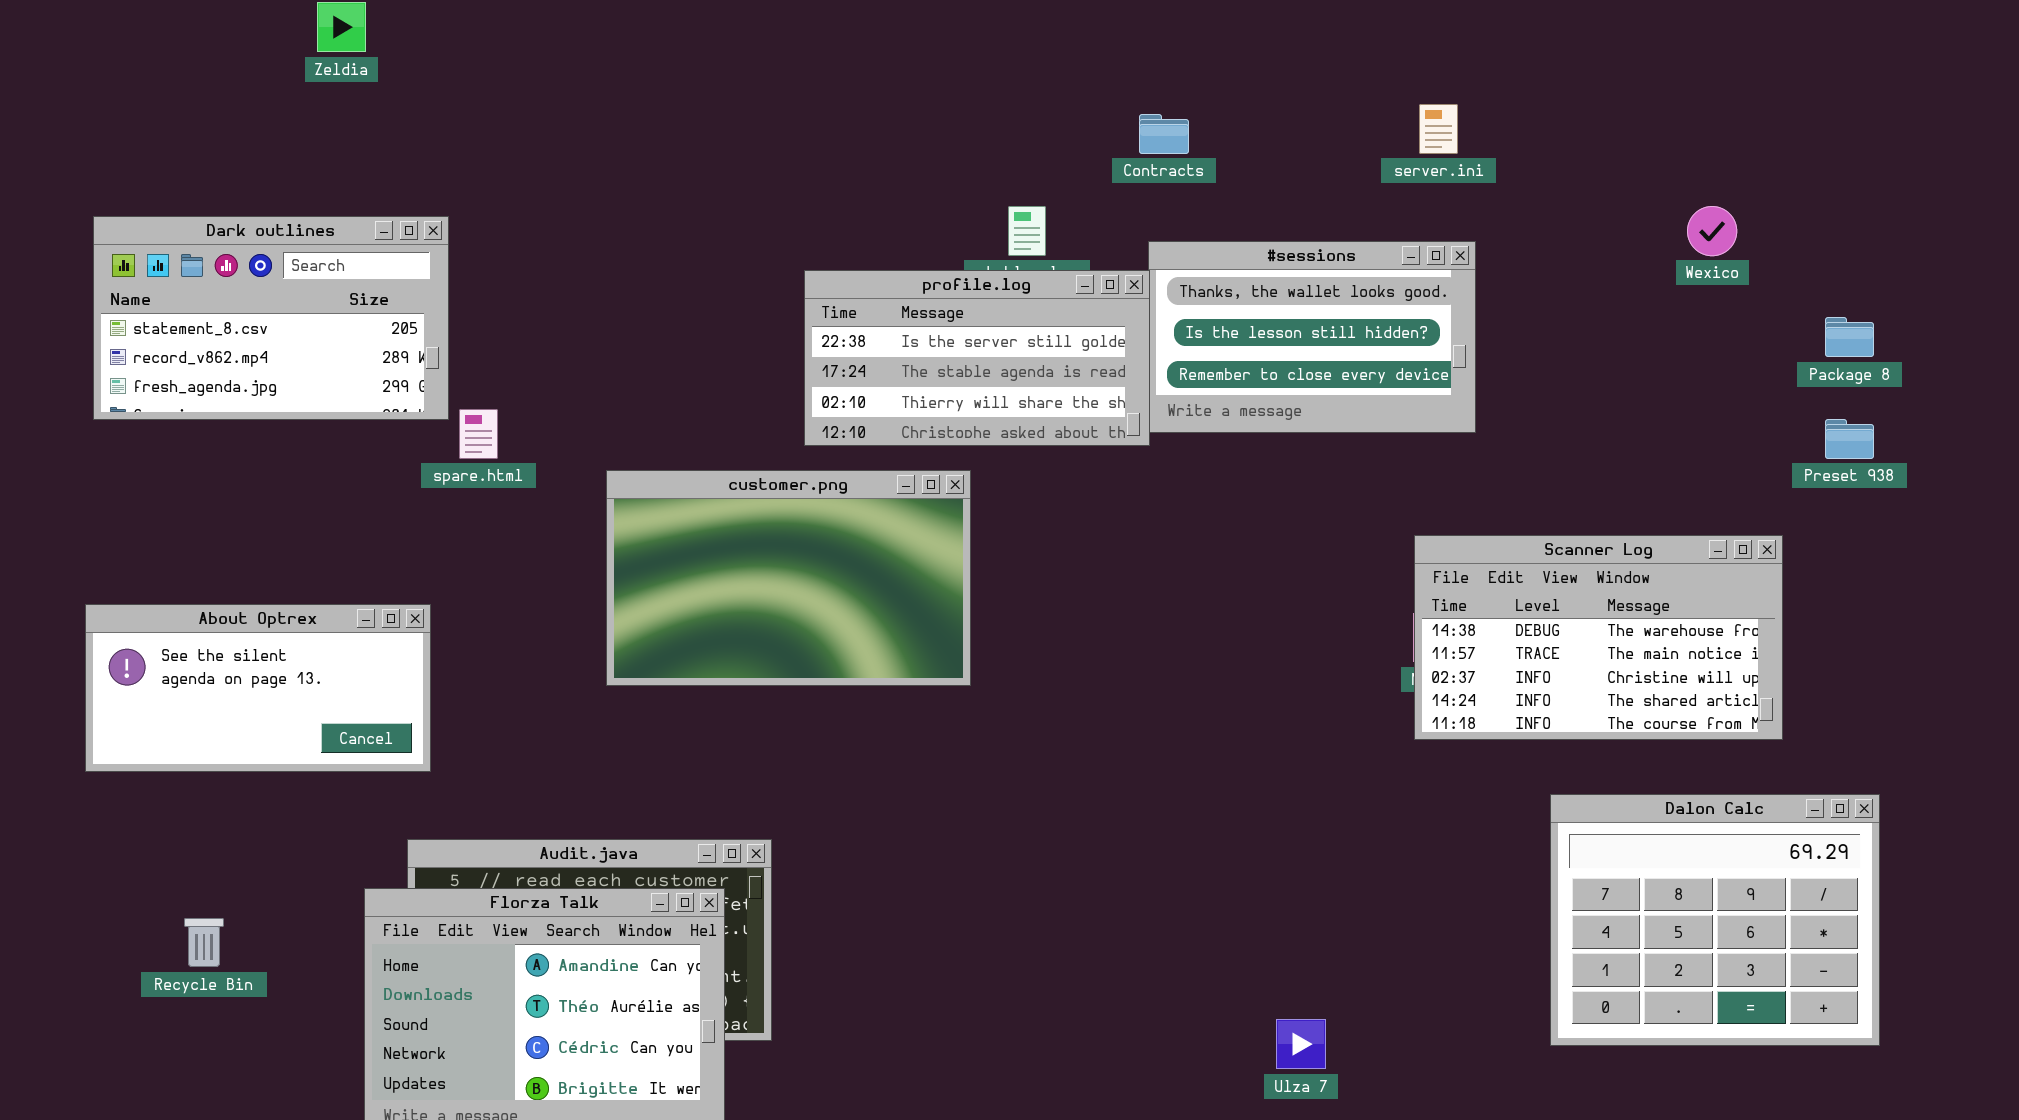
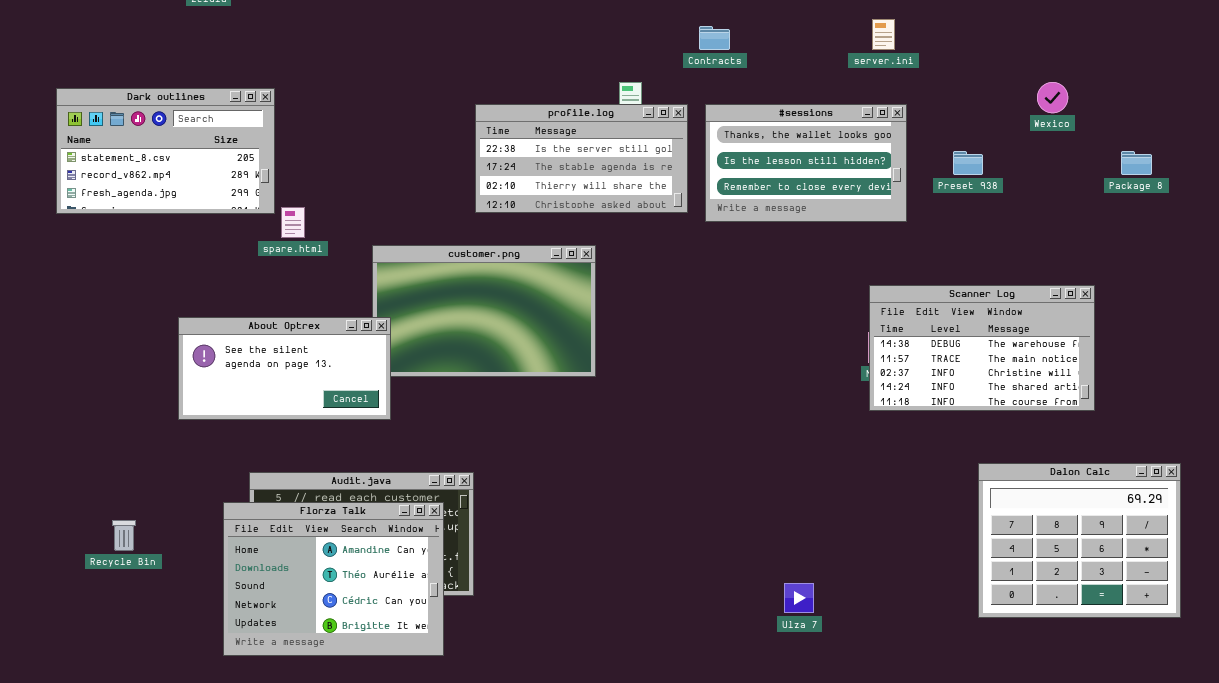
profile.log: [804,270,1150,446] -> [475,104,688,213], moved
Preset 938: [1825,419,1874,459] -> [953,151,983,175], moved
About Optrex: [85,604,431,772] -> [178,317,391,420], moved
Dalon Calc: [1550,794,1880,1046] -> [978,463,1181,618], moved

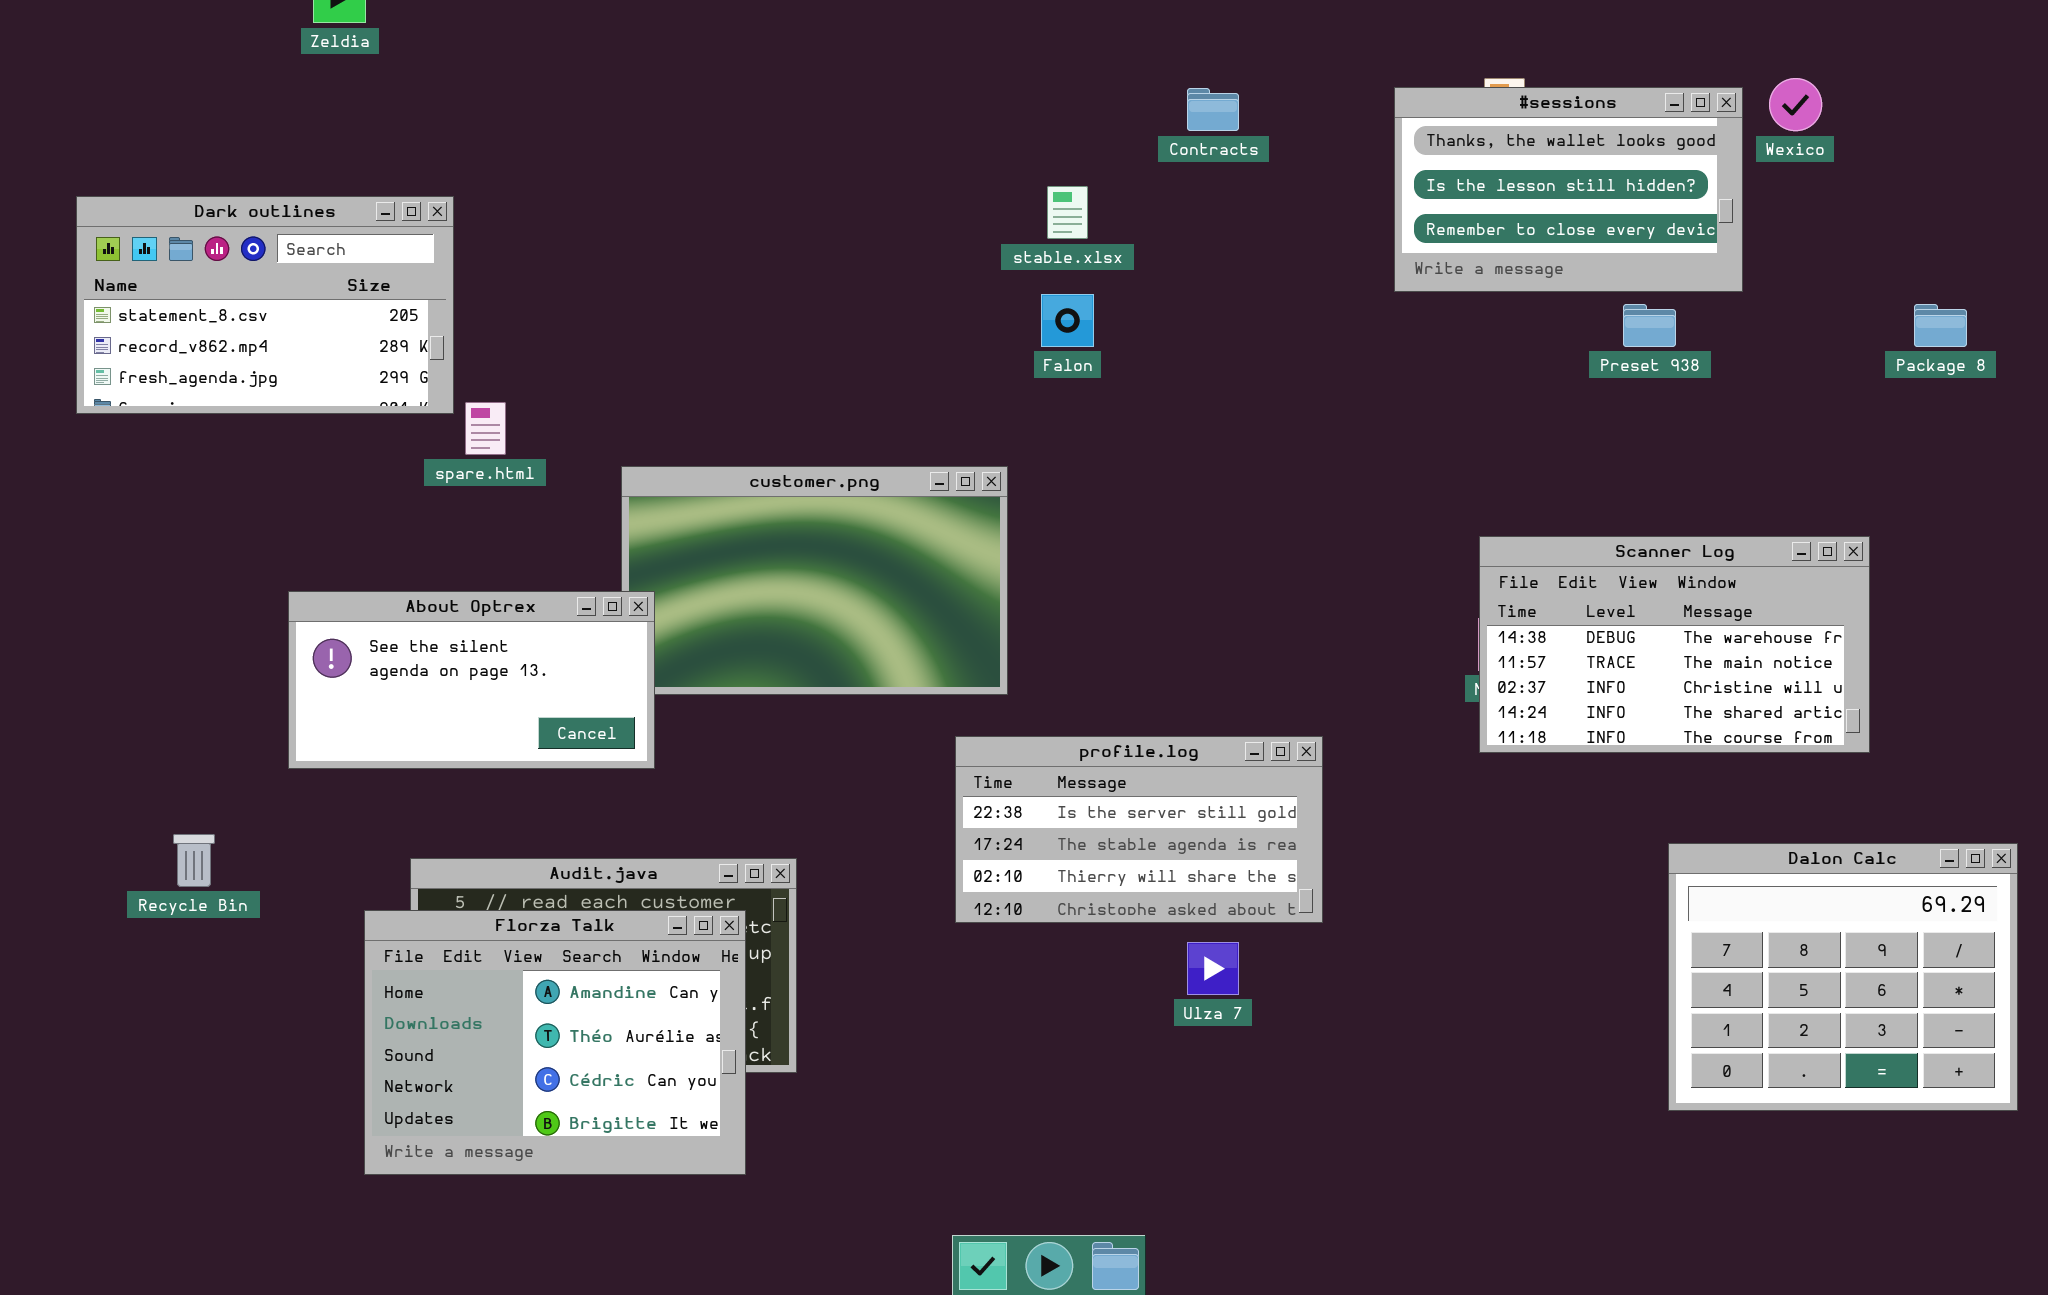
Wexico: [1037,82,1068,113] -> [1769,78,1822,131], moved
#sessions: [705,104,907,222] -> [1394,87,1743,292], moved
profile.log: [475,104,688,213] -> [955,736,1323,923], moved
Recycle Bin: [112,520,136,551] -> [173,834,215,887], moved
Ulza 7: [784,583,814,613] -> [1187,942,1239,995], moved

